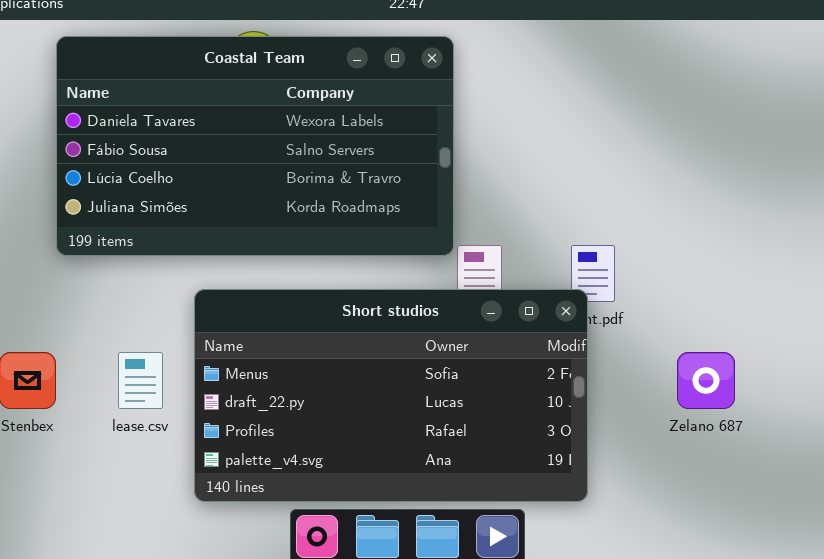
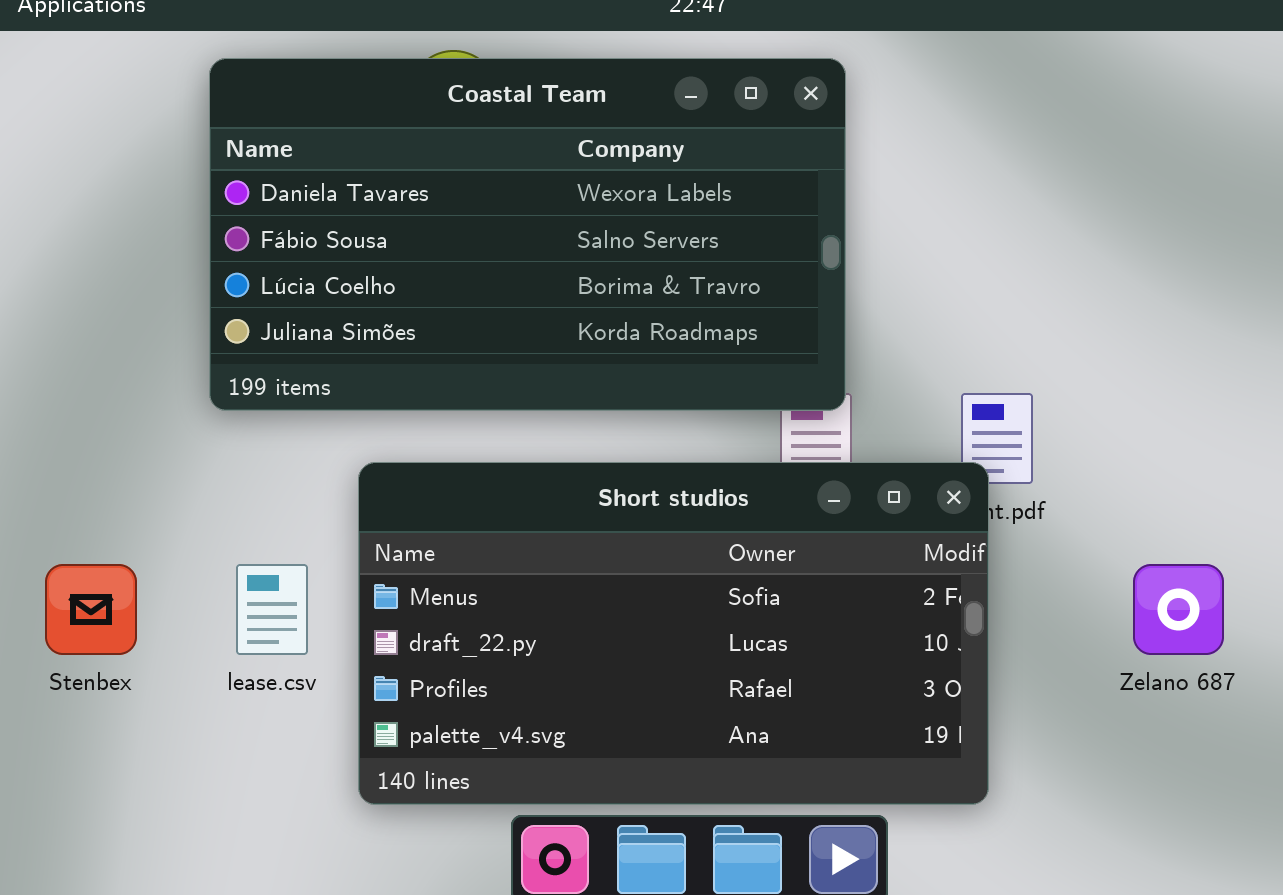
Coastal Team: [56,36,454,256] -> [209,58,846,411], moved

